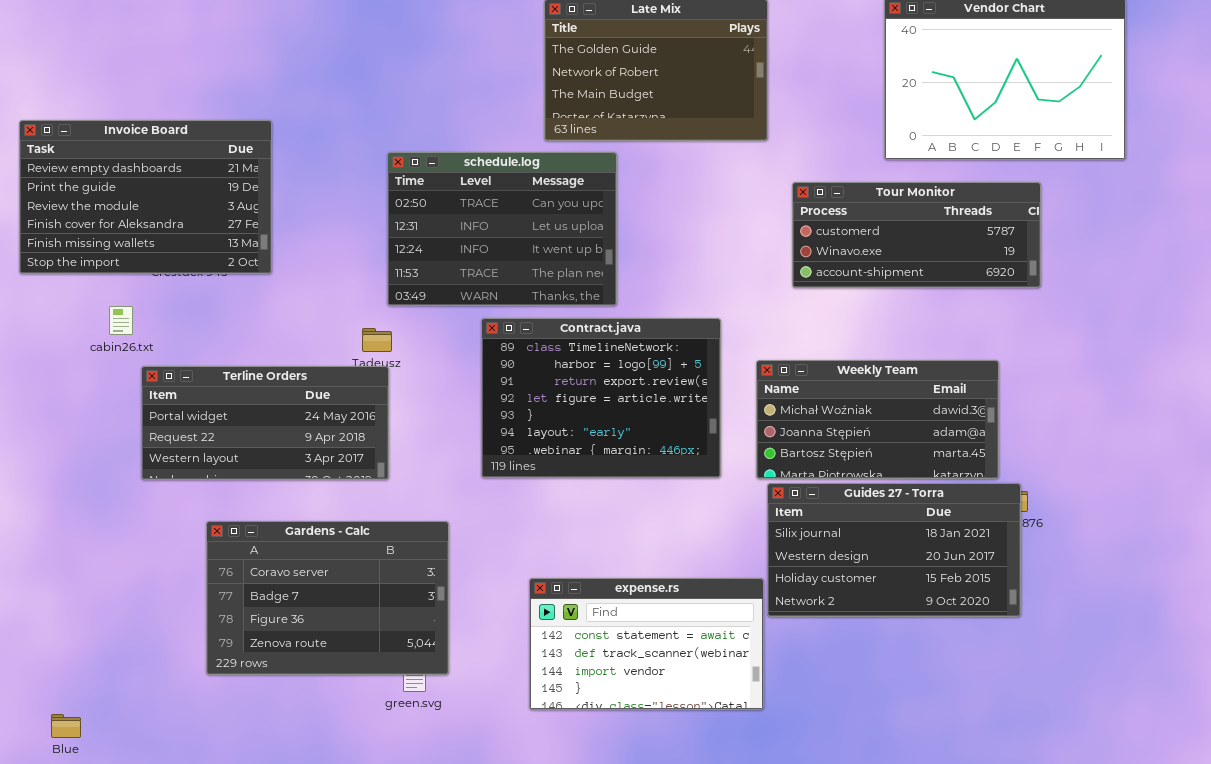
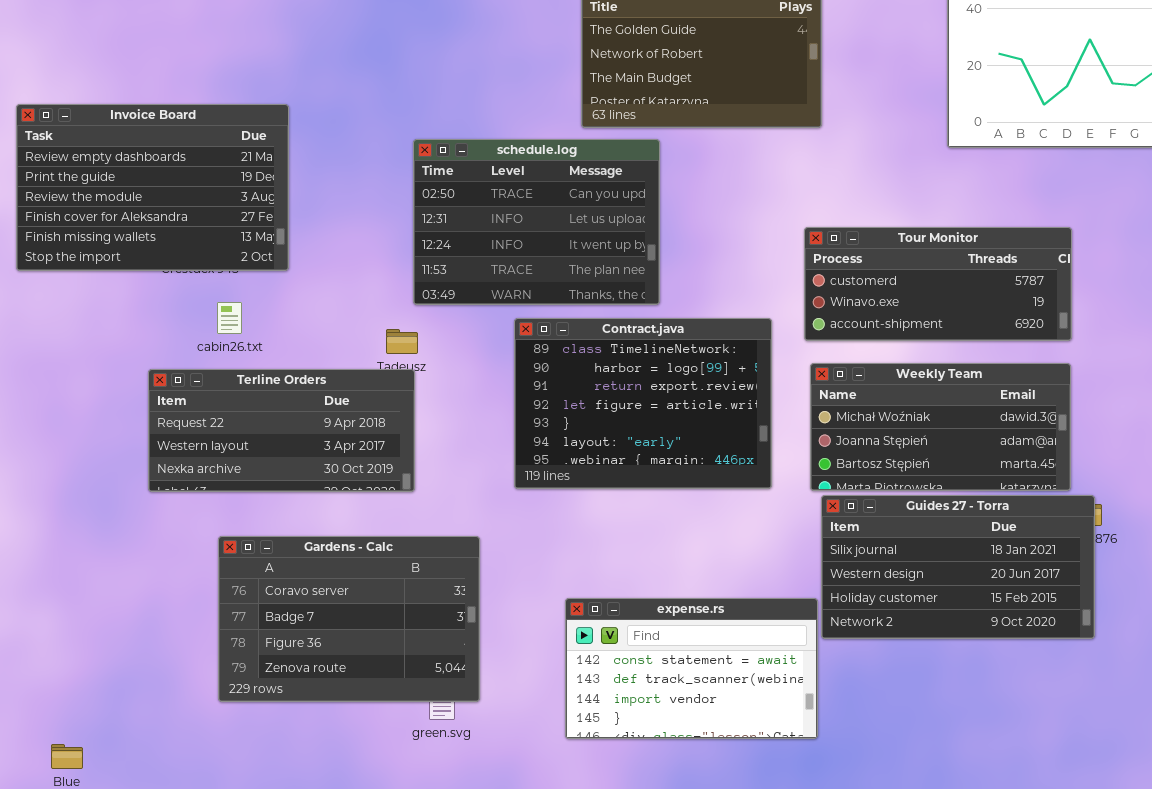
Tour Monitor: [792,182,1041,288] -> [804,227,1072,341], moved
cabin26.txt: [109,306,133,335] -> [217,302,242,334], moved
Terline Orders: [141,366,389,480] -> [148,369,415,492], scrolled down 1 row

